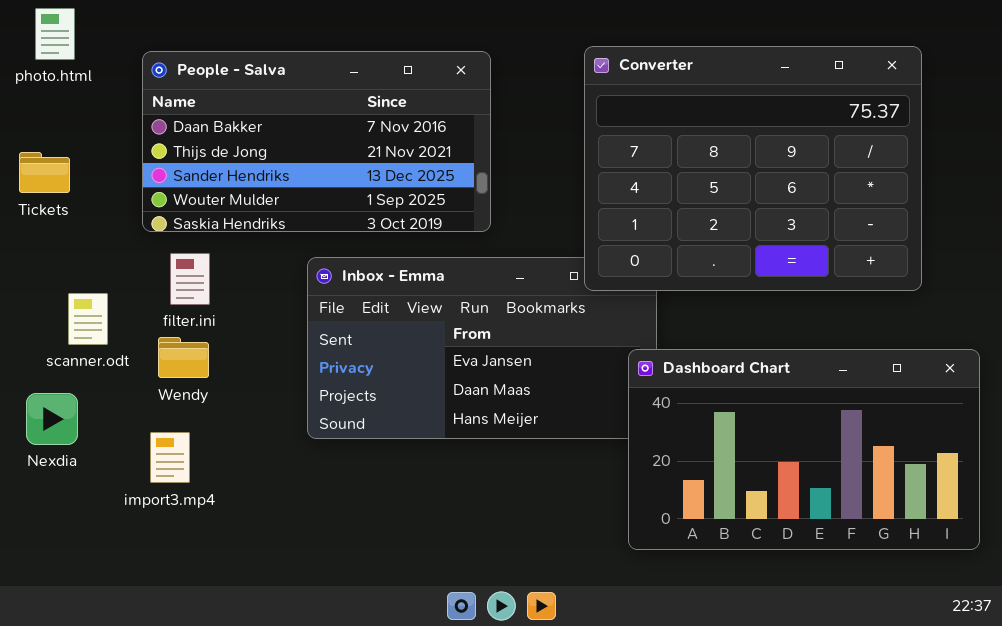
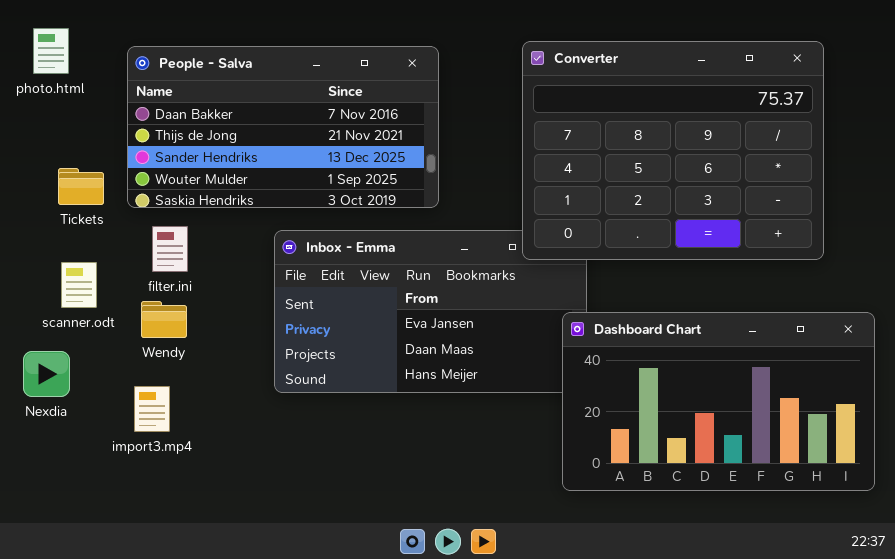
photo.html: [35,8,75,60] -> [33,28,69,74], moved
Tickets: [19,152,70,193] -> [58,168,104,205], moved

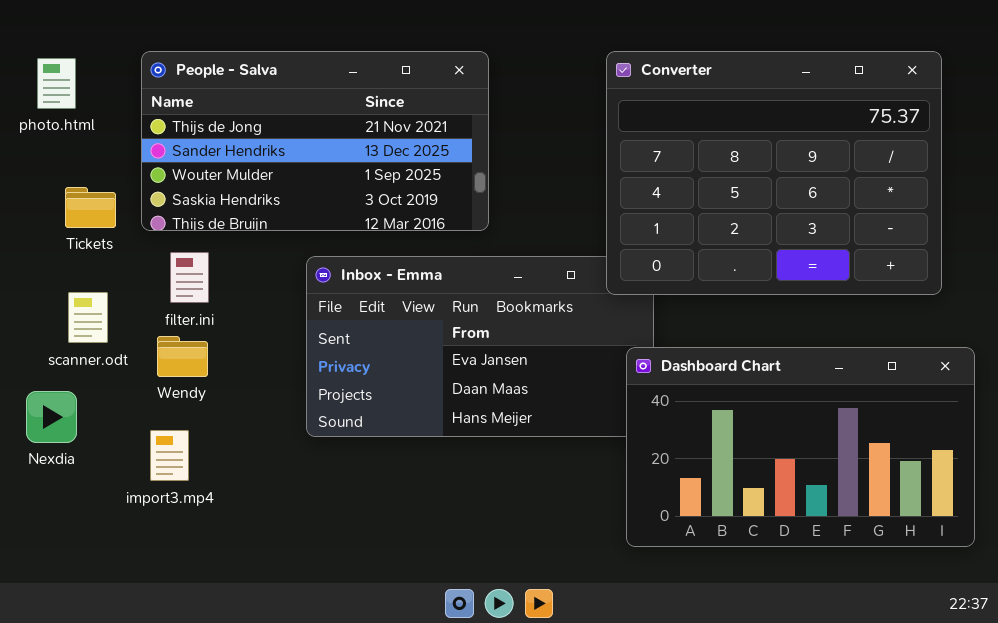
photo.html: [33,28,69,74] -> [37,58,76,109], moved
Converter: [522,41,824,260] -> [606,51,942,295], moved
People - Salva: [127,46,439,208] -> [141,51,489,231], scrolled down 1 row

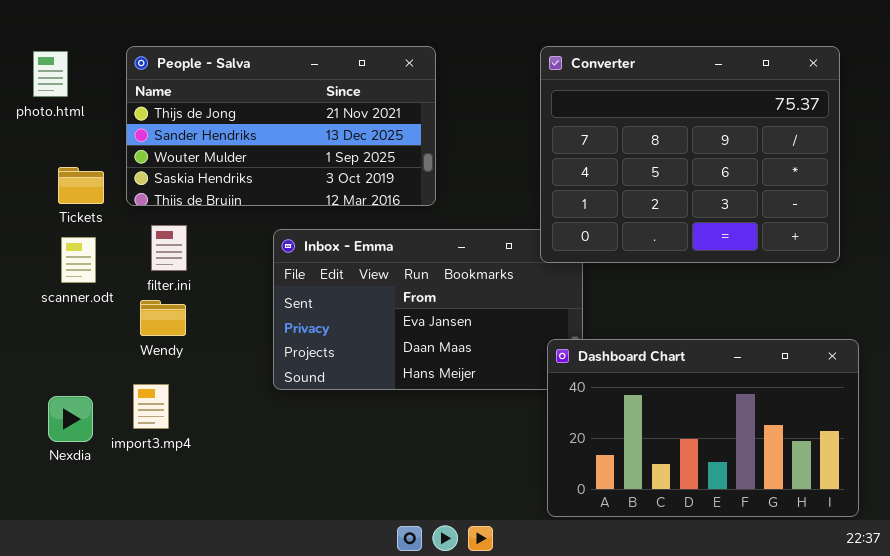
scanner.odt: [68,292,108,343] -> [61,237,96,283], moved
Dashboard Chart: [626,347,975,547] -> [547,339,859,517], moved
Nexdia: [26,391,77,443] -> [48,396,93,442], moved

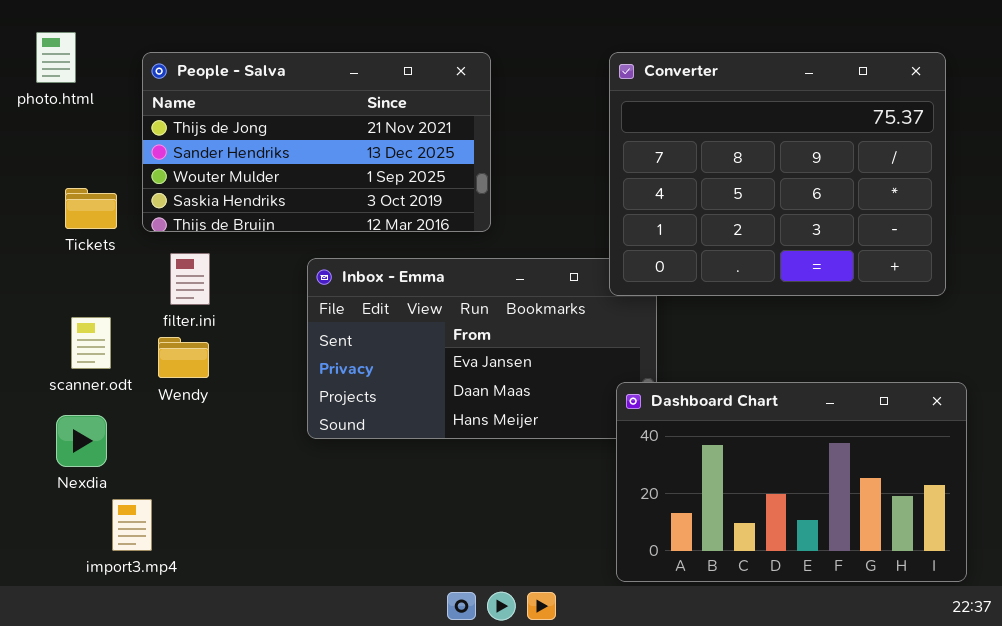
photo.html: [33,51,68,97] -> [36,32,76,83], moved
scanner.odt: [61,237,96,283] -> [71,317,111,369], moved
import3.mp4: [133,384,169,429] -> [112,499,152,551], moved
Nexdia: [48,396,93,442] -> [56,415,107,467], moved

